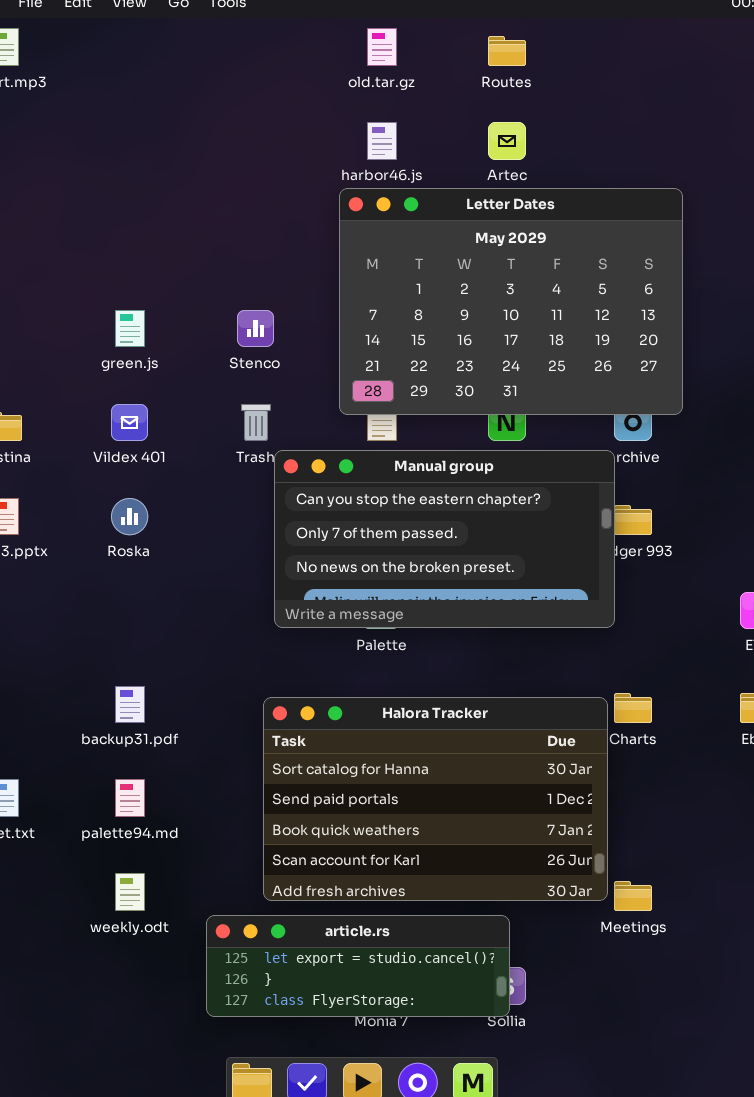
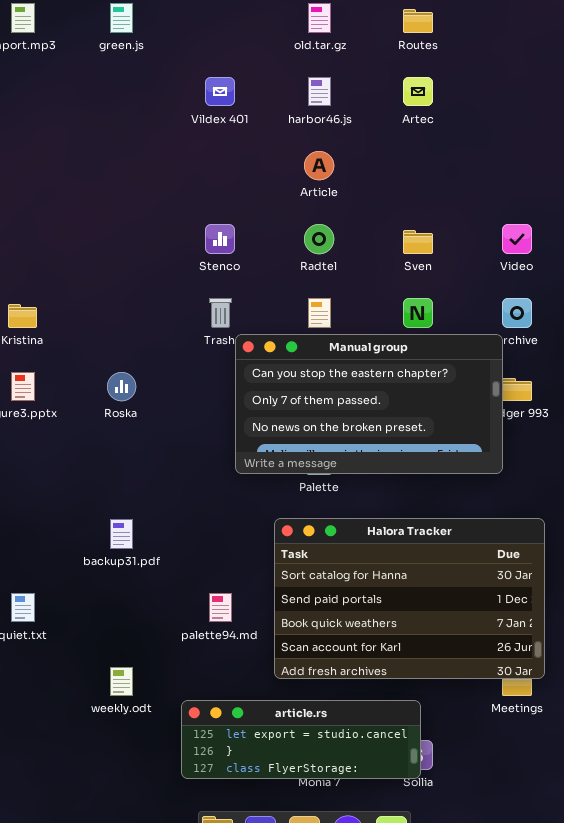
Letter Dates: [339,188,683,415] -> none, closed
green.js: [115,310,145,347] -> [110,3,133,33], moved
Vildex 401: [111,404,148,441] -> [205,77,235,106], moved
Halora Tracker: [263,697,608,901] -> [274,518,545,679], moved
palette94.md: [115,779,145,817] -> [209,593,232,622], moved

